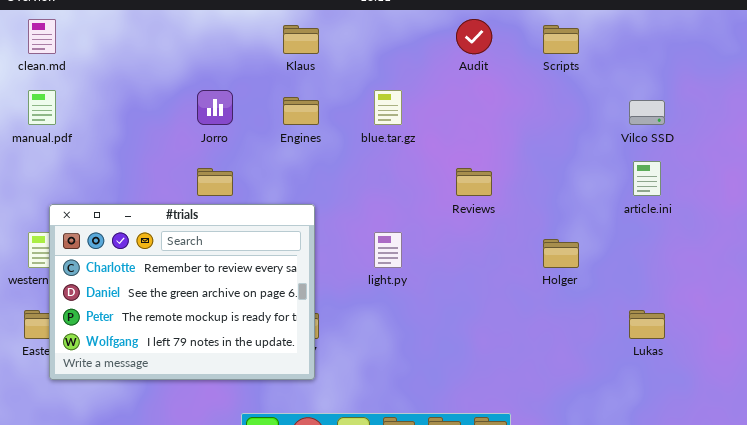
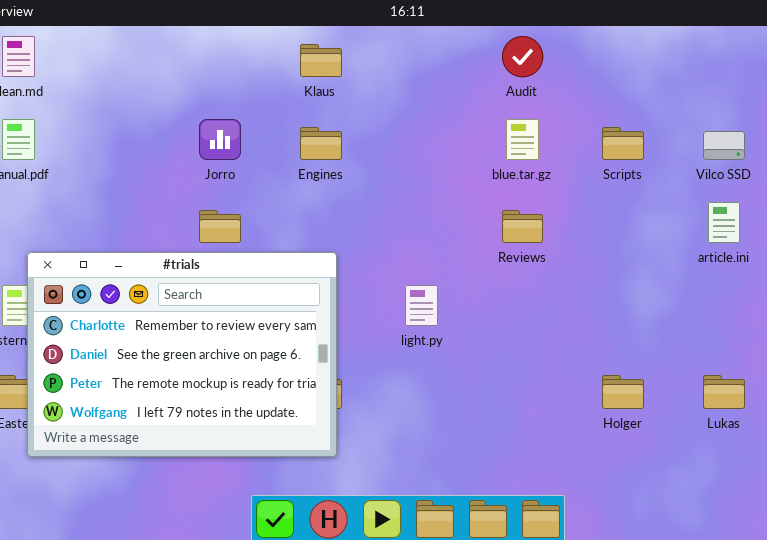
Scripts: [543,25,579,54] -> [602,127,644,160], moved
blue.tar.gz: [374,90,402,125] -> [506,119,539,160], moved
Holger: [543,239,579,268] -> [602,375,644,409], moved

